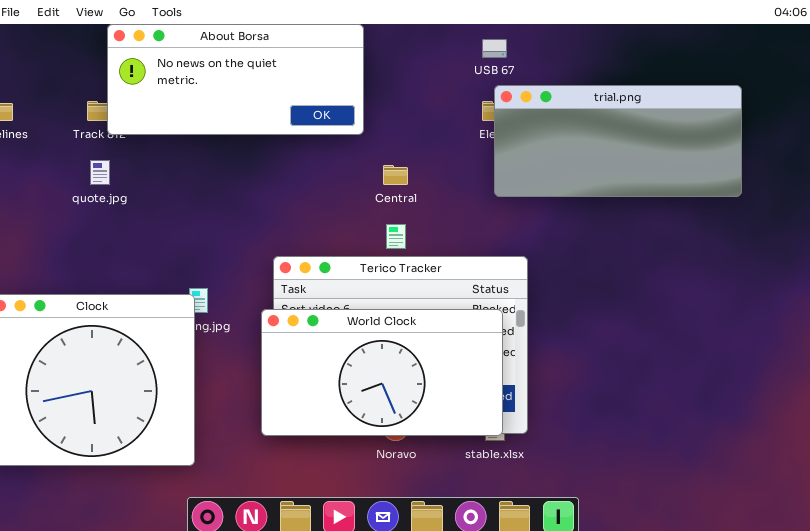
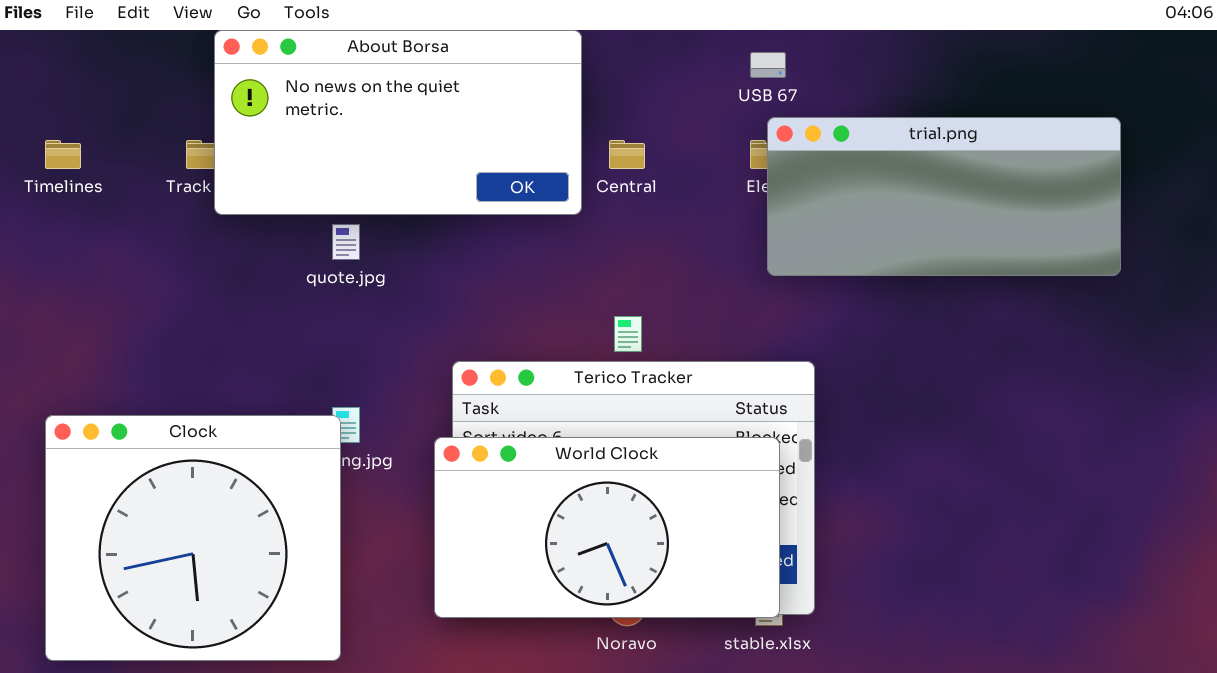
About Borsa: [107,24,364,135] -> [214,30,582,215], resized
quote.jpg: [90,160,110,185] -> [332,224,360,260], moved
Central: [383,165,408,185] -> [609,140,645,169], moved

